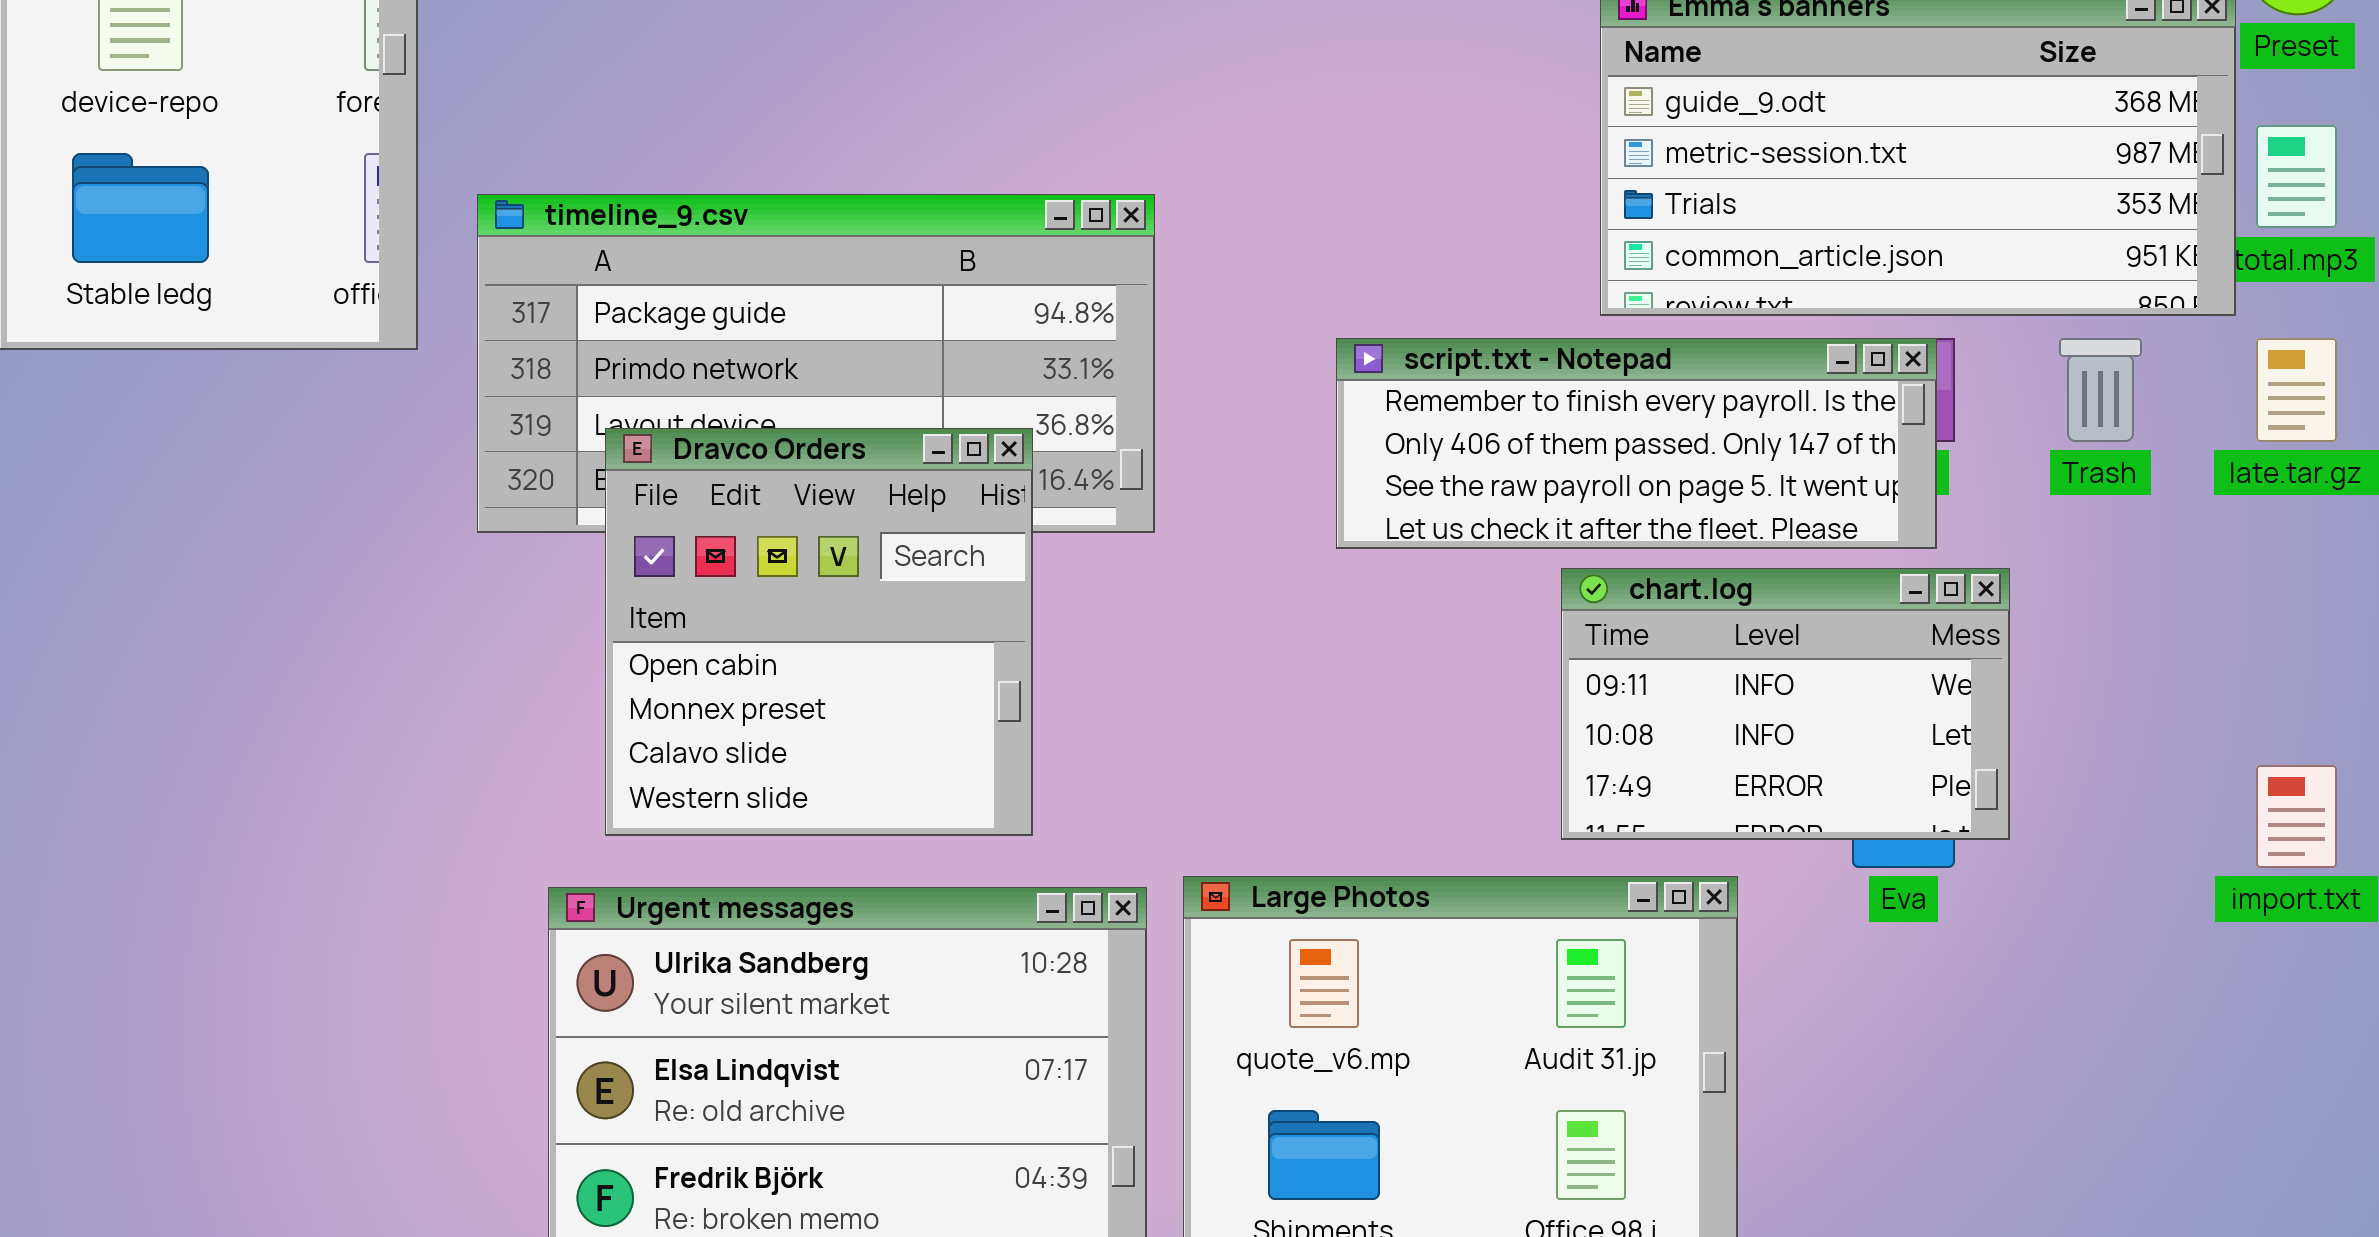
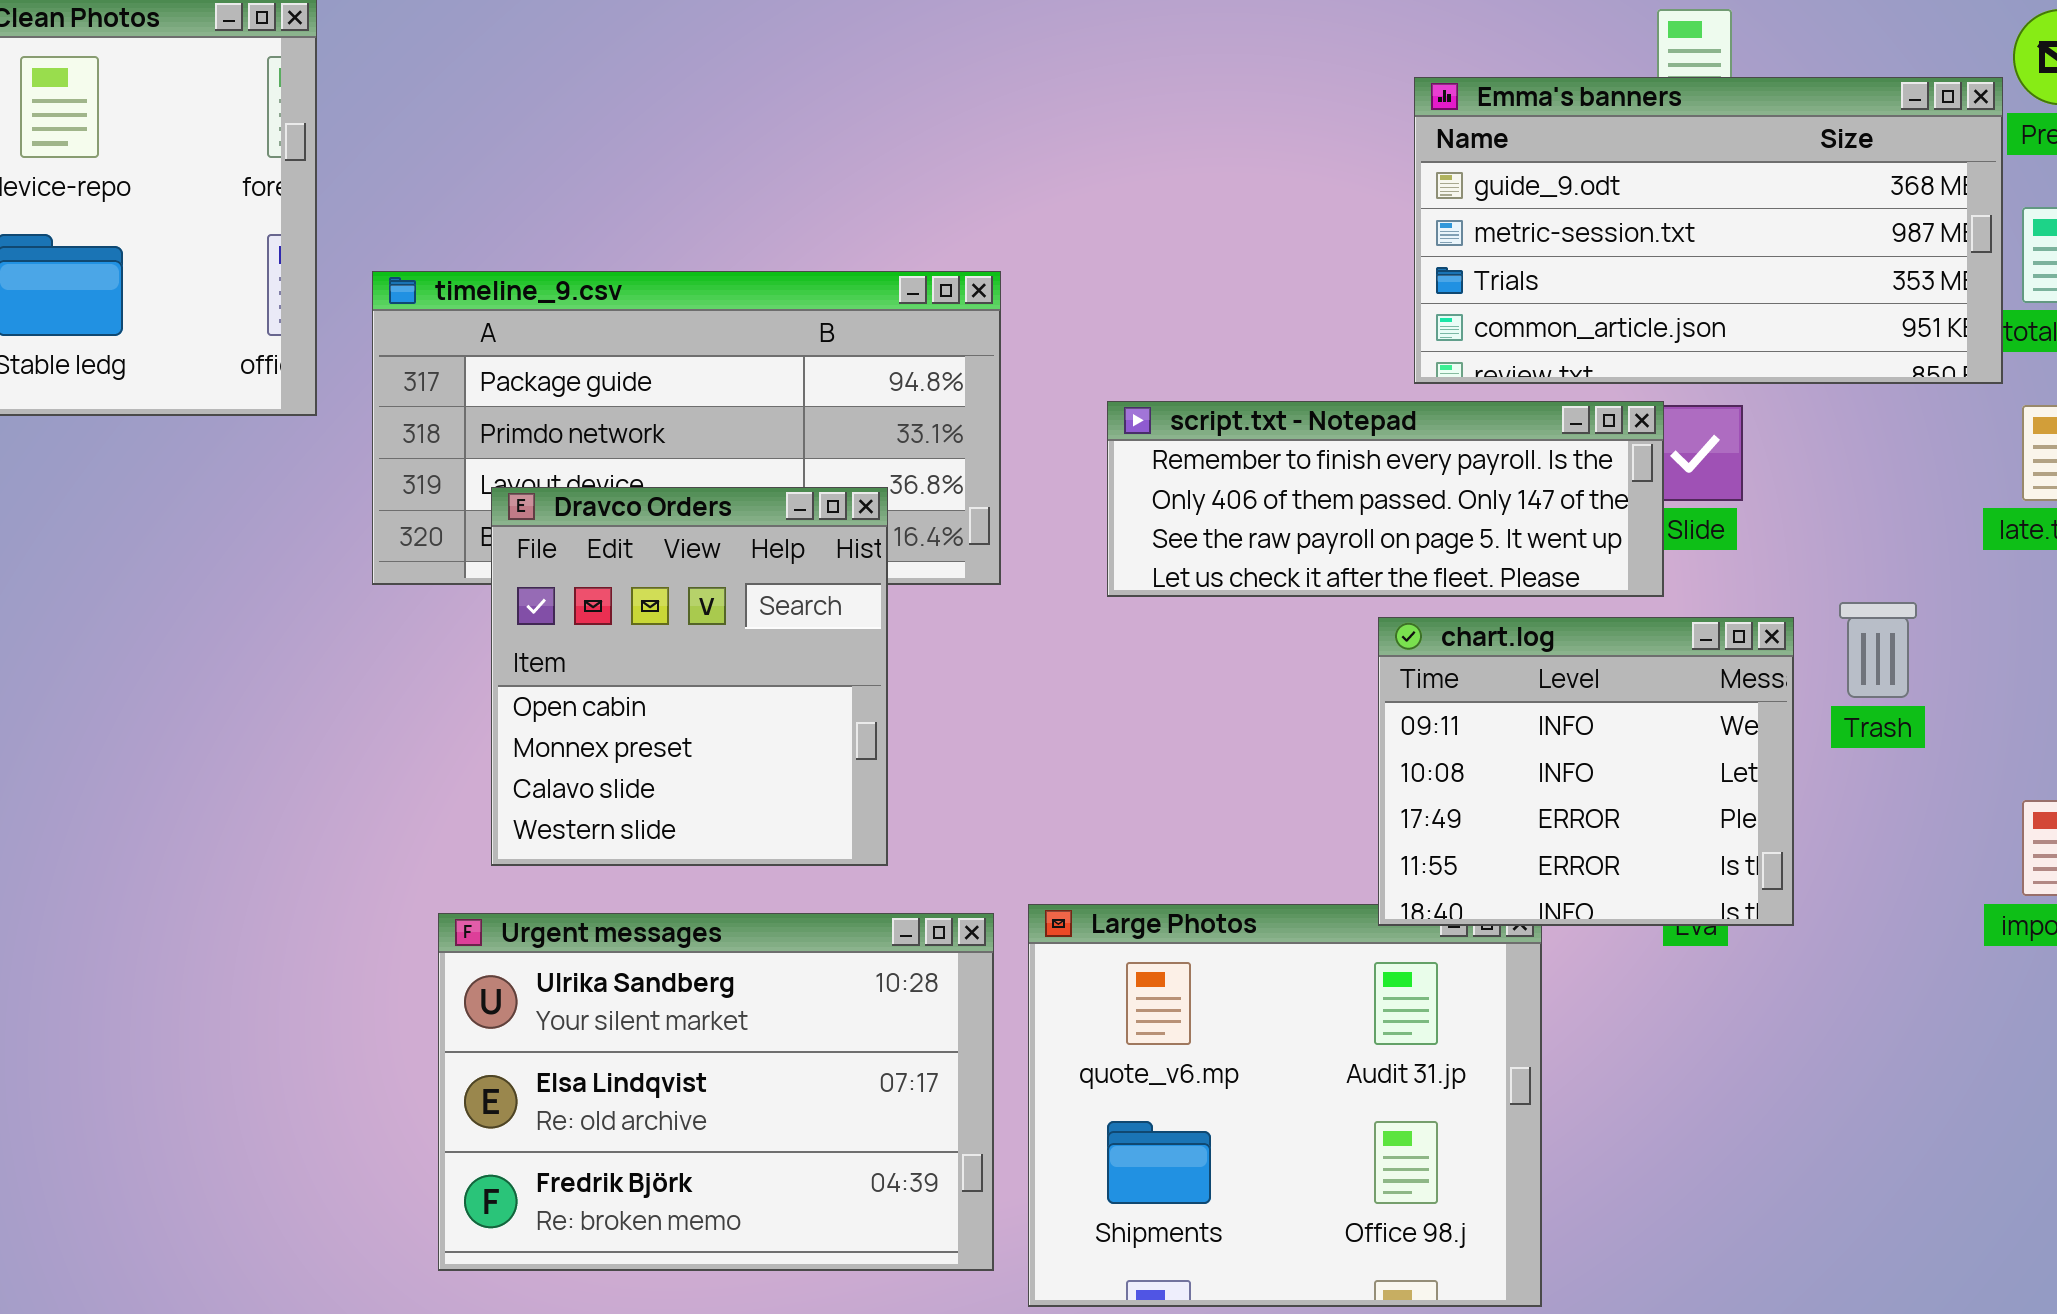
script.txt - Notepad: [1336,338,1937,549] -> [1107,401,1664,597], moved
Trash: [2059,338,2142,442] -> [1839,602,1917,698], moved
chart.log: [1561,568,2010,840] -> [1378,617,1794,926], resized

